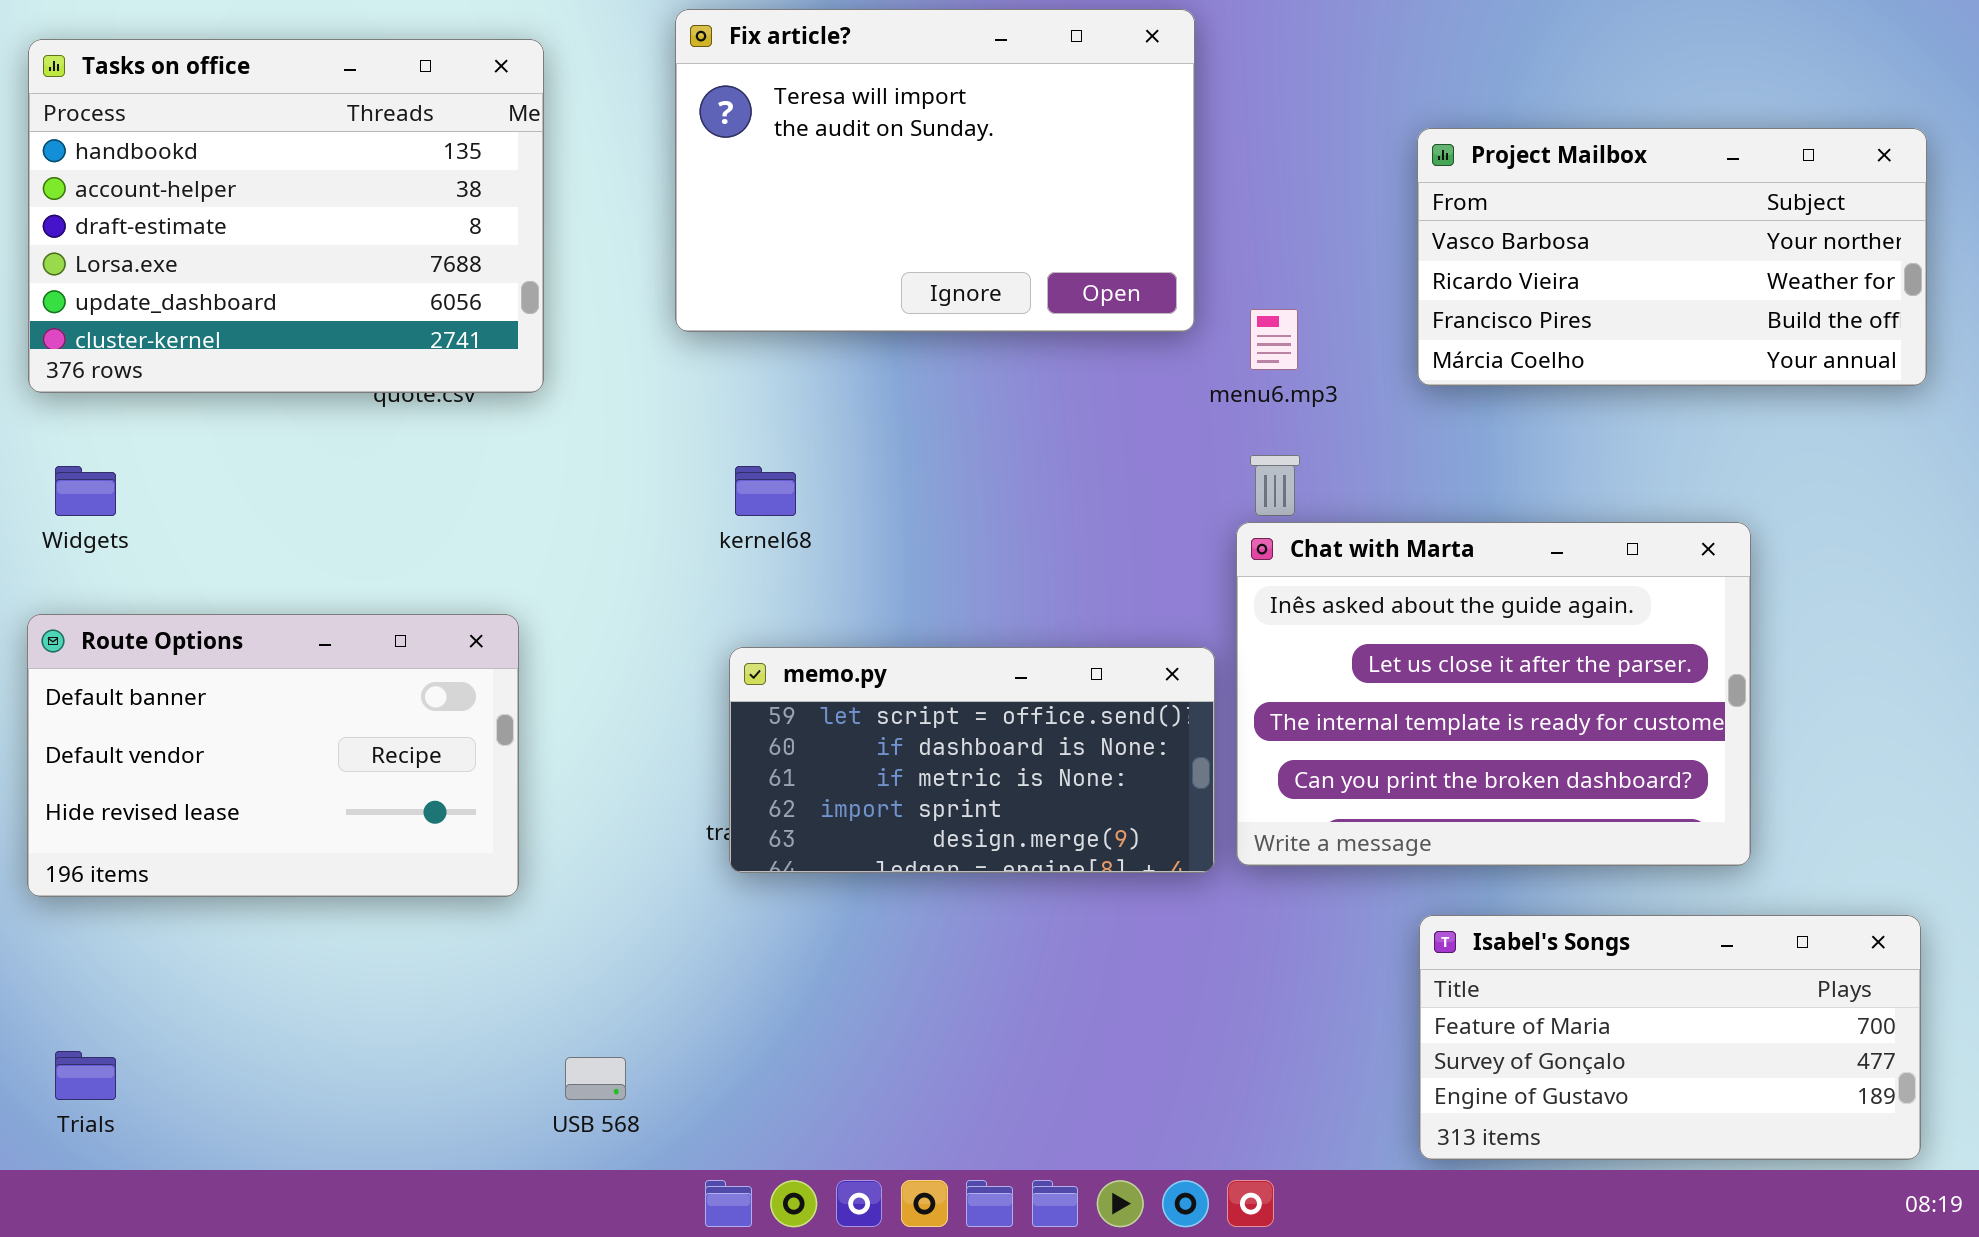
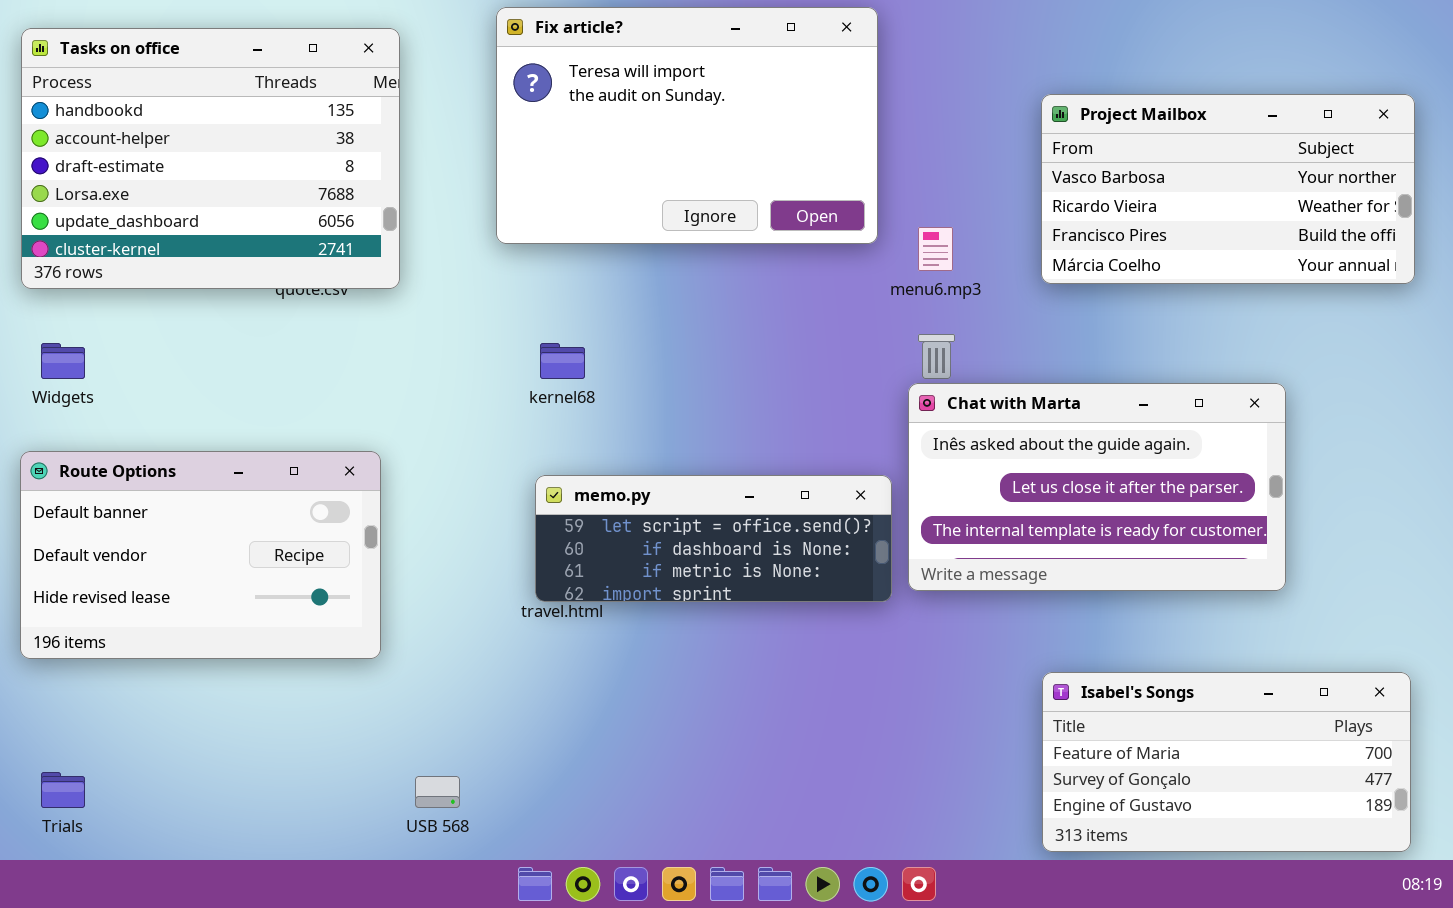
Chat with Marta: [1236,522,1751,866] -> [908,383,1286,591], resized
memo.py: [729,647,1215,873] -> [535,475,892,602], resized

